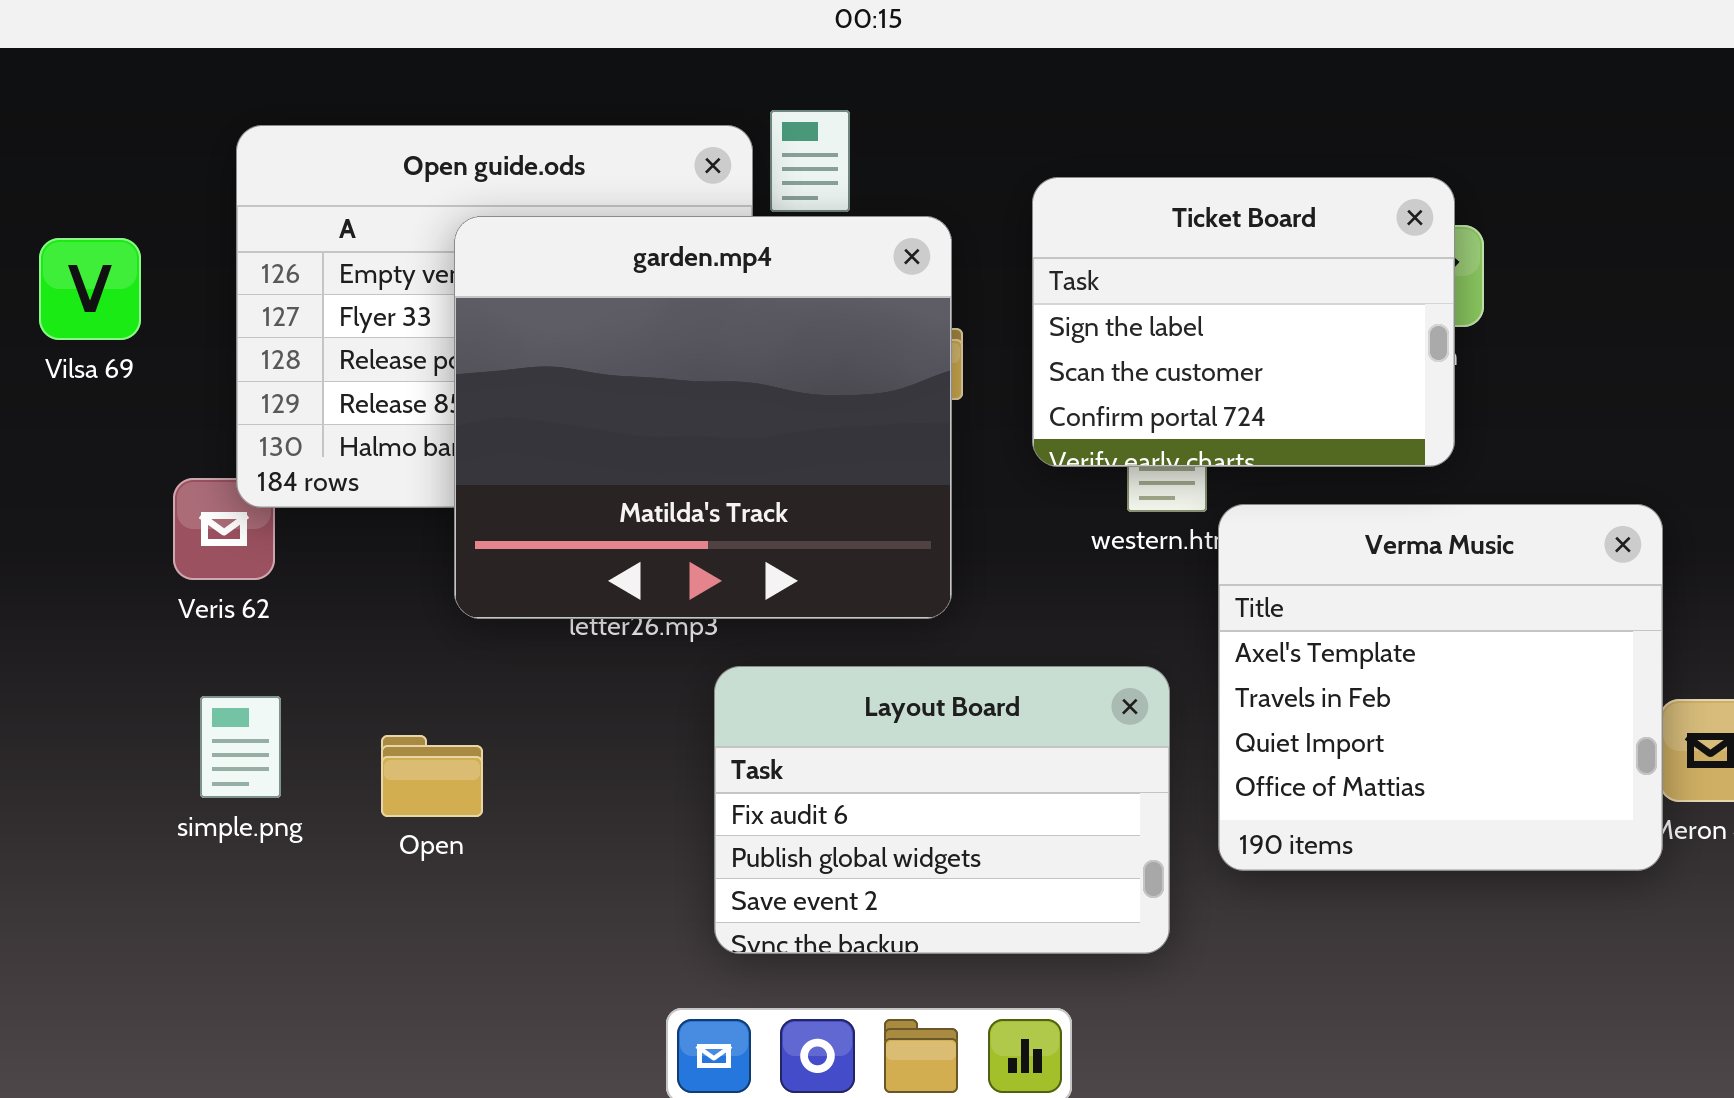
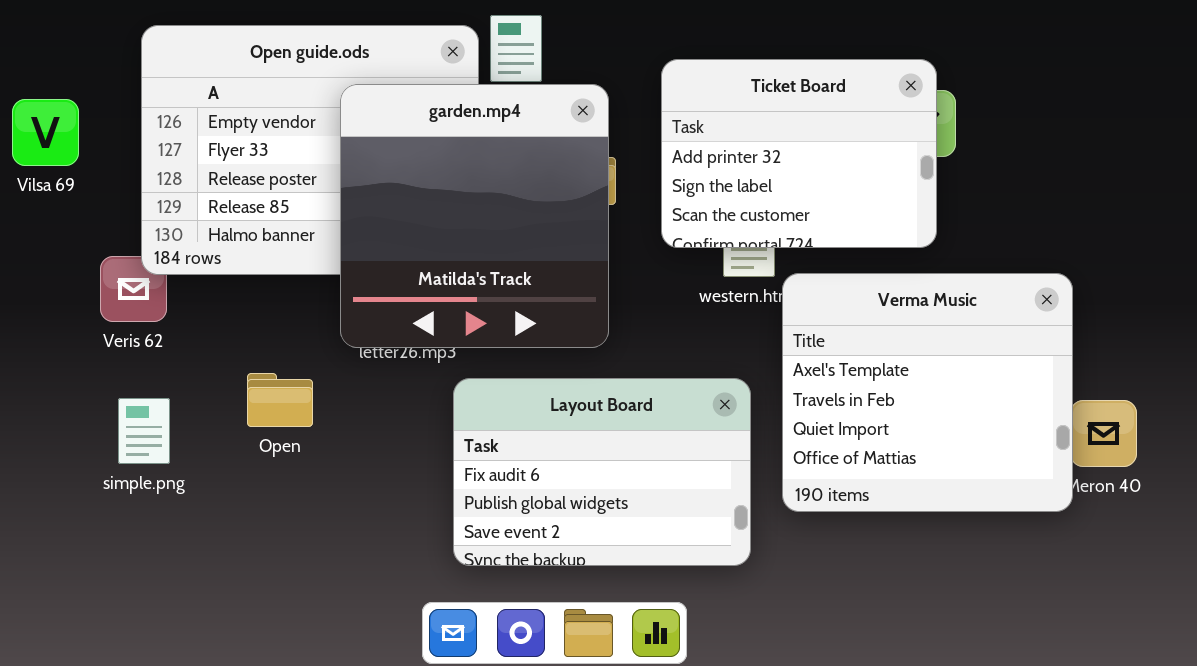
Ticket Board: [1032,177,1455,467] -> [661,59,937,248], scrolled up 1 row
garden.mp4: [454,216,952,619] -> [340,84,609,348], resized
Open: [381,735,483,817] -> [247,373,313,427], moved

